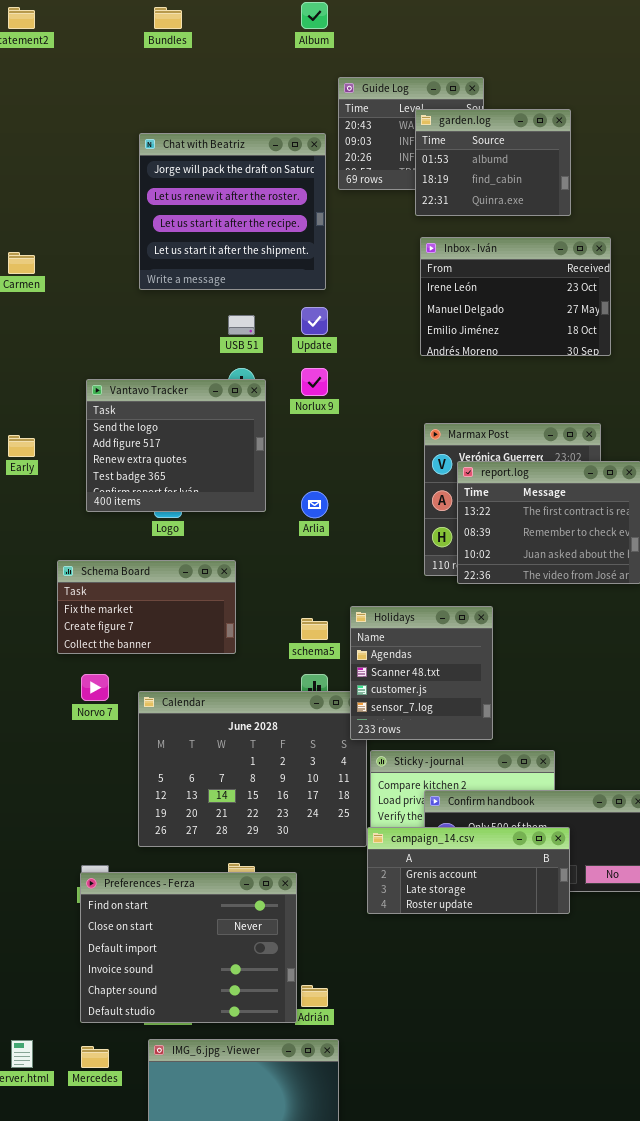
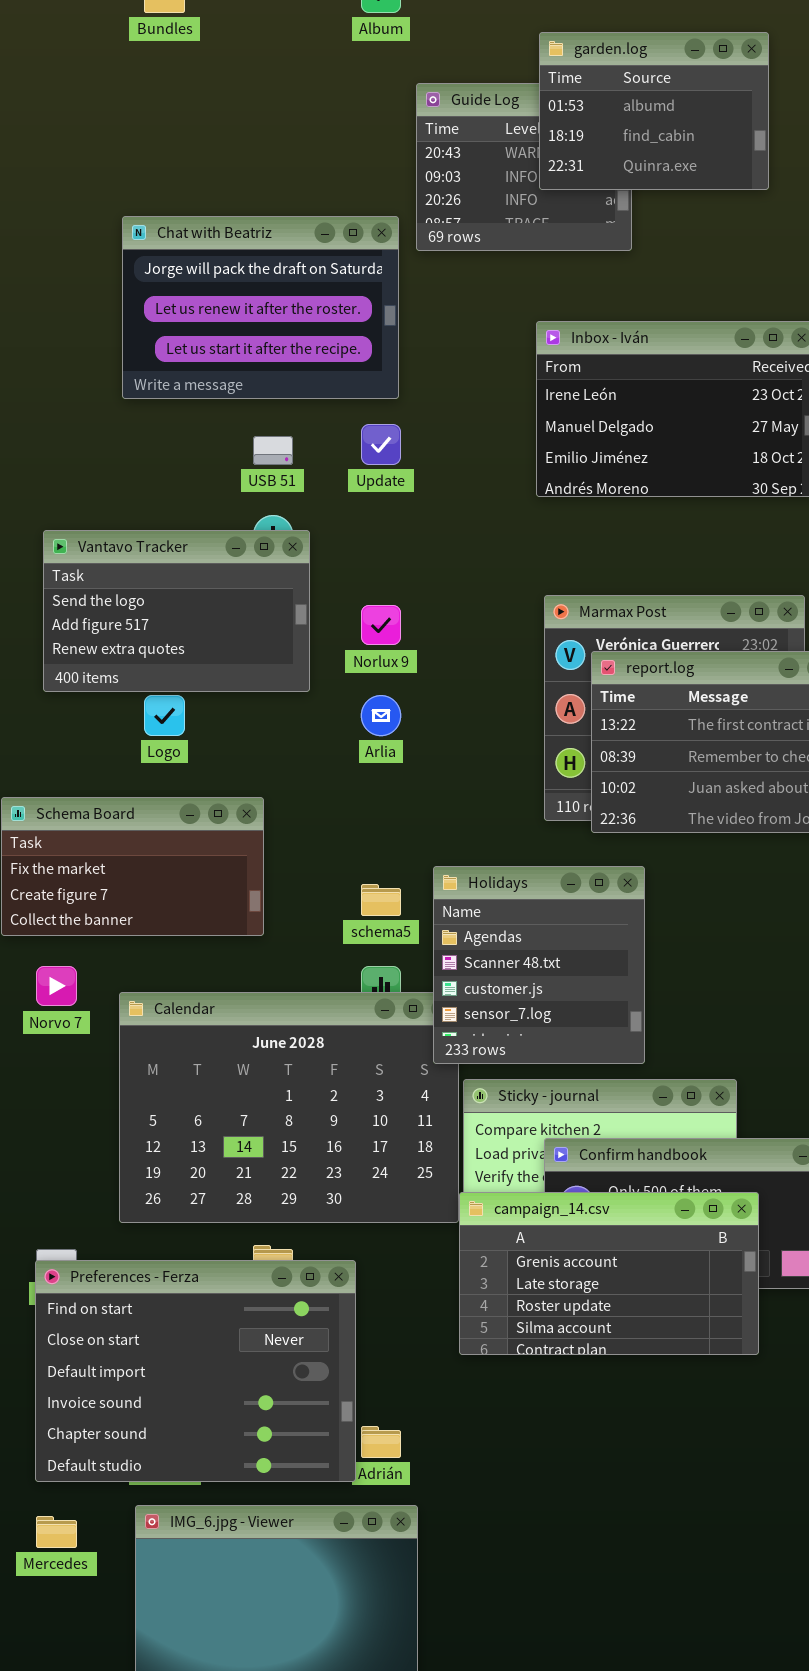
garden.log: [415,109,571,216] -> [539,32,769,190], moved
Chat with Beatriz: [139,133,326,290] -> [122,216,399,399], resized
Norlux 9: [301,368,328,396] -> [361,605,401,645], moved
Vantavo Tracker: [86,379,266,512] -> [43,530,310,692], resized
campaign_14.csv: [367,827,570,914] -> [459,1192,759,1355], resized

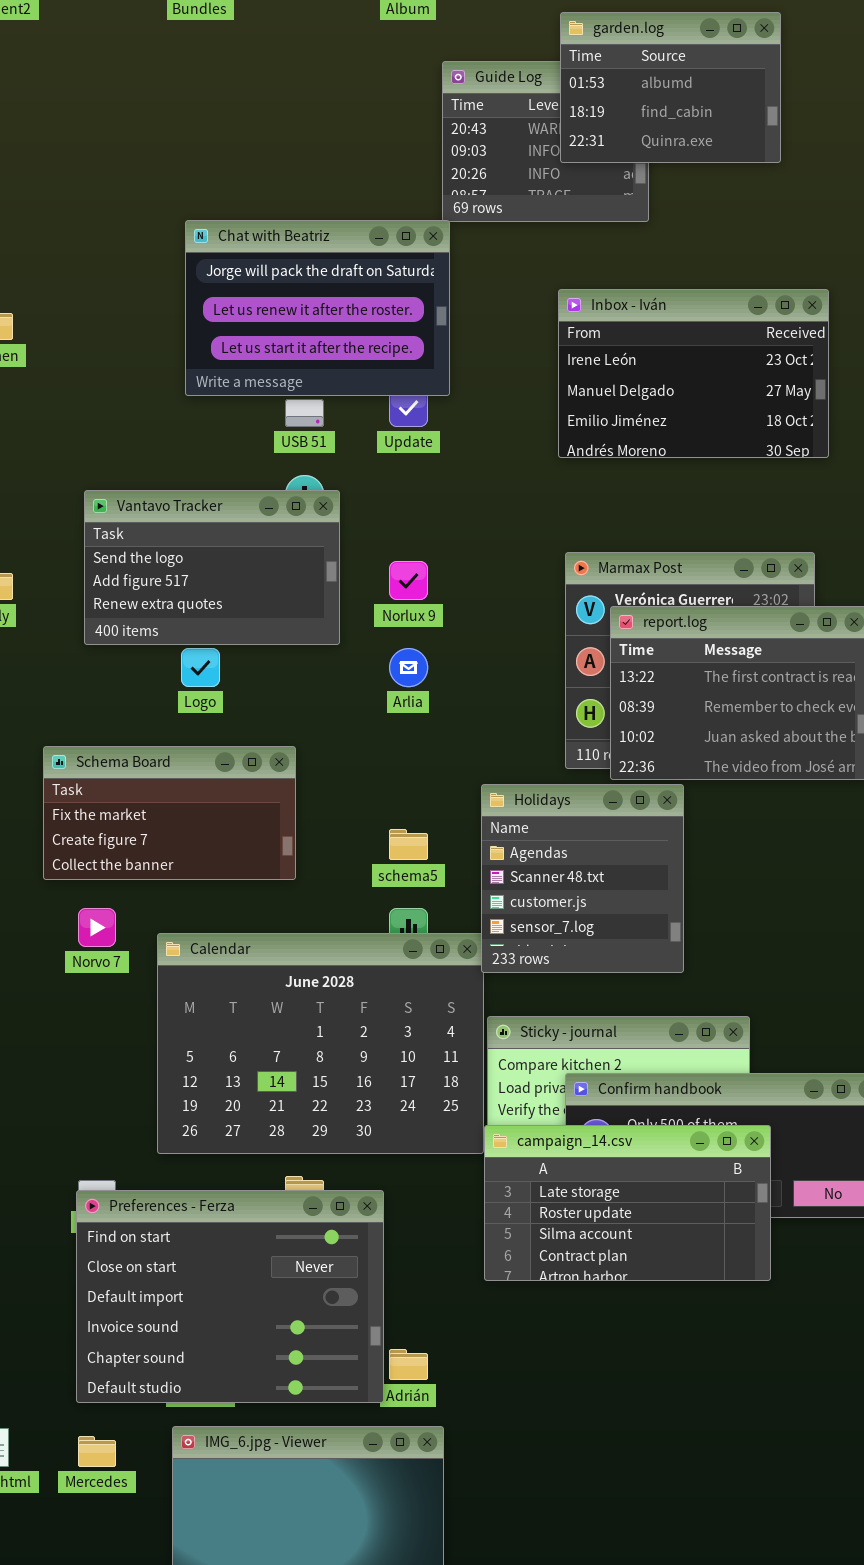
Chat with Beatriz: [122,216,399,399] -> [185,220,450,396], moved
Holidays: [433,866,645,1064] -> [481,784,684,973], moved
campaign_14.csv: [459,1192,759,1355] -> [484,1125,771,1281], scrolled down 1 row

